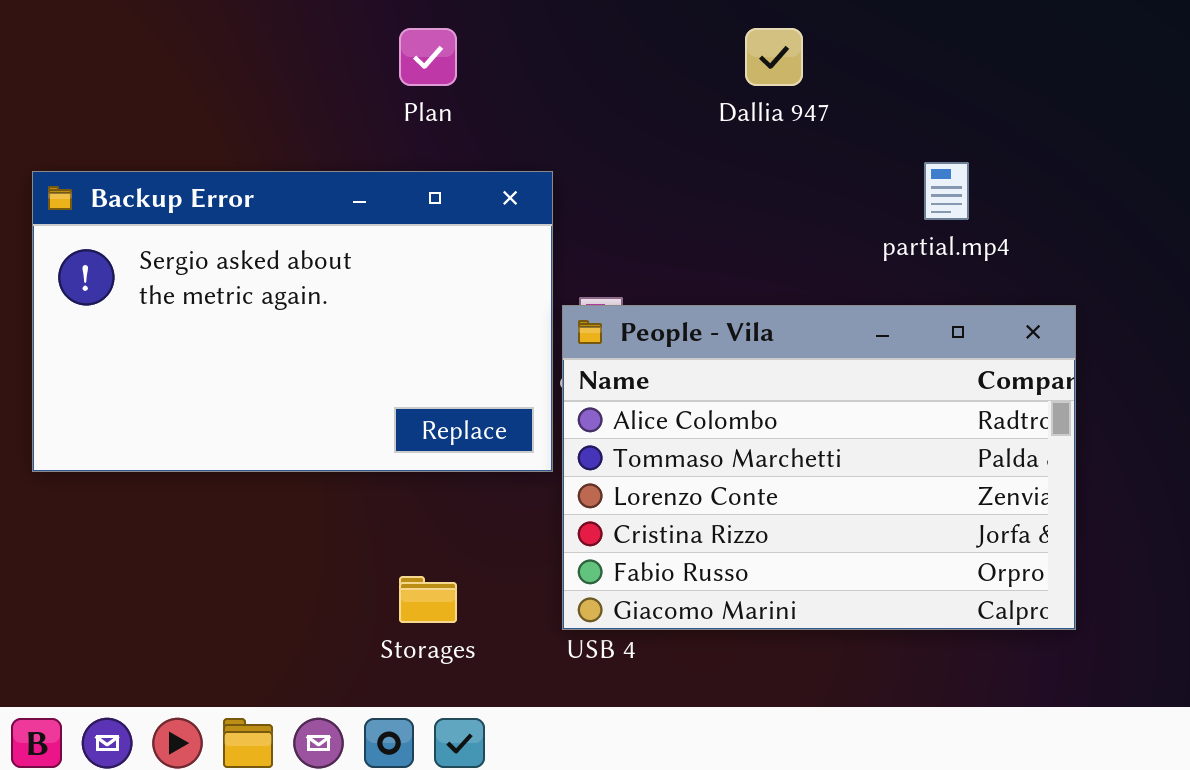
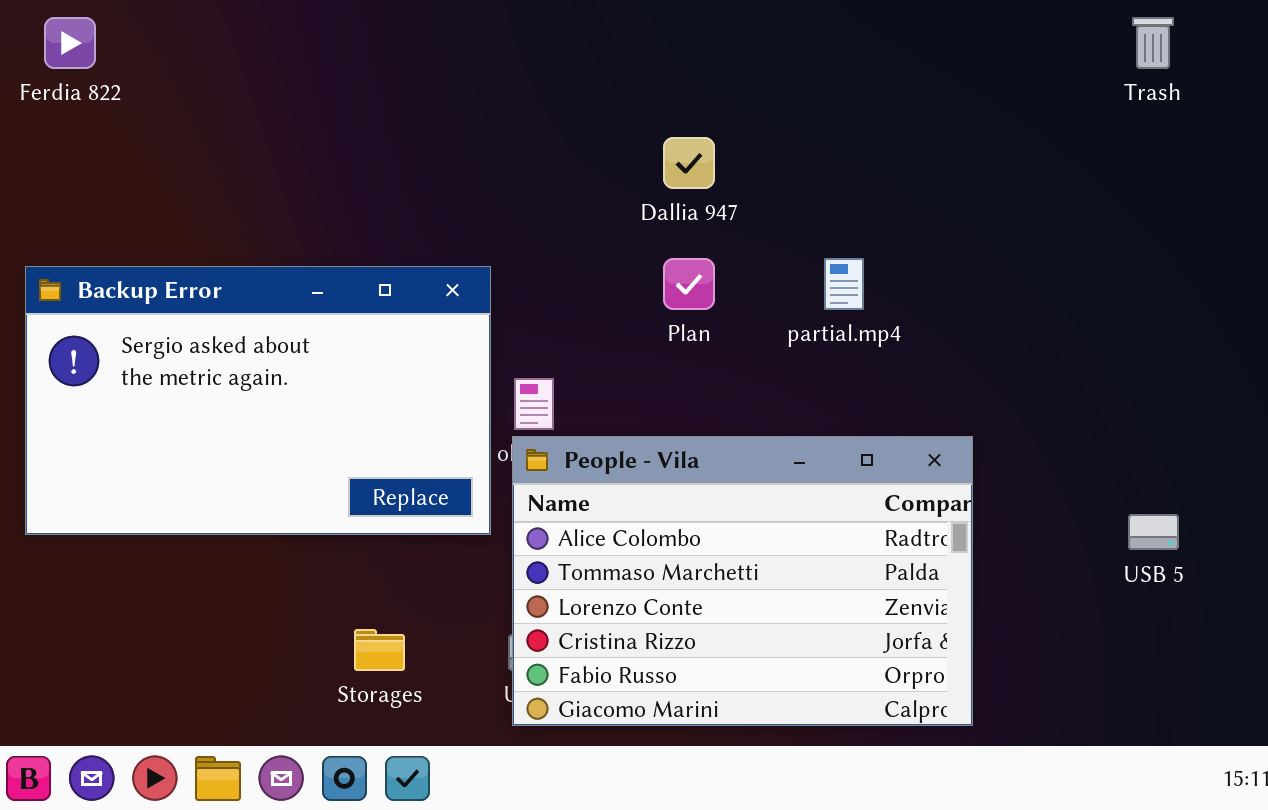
Plan: [399,28,457,86] -> [663,258,715,310], moved
People - Vila: [562,305,1076,630] -> [512,436,973,726], moved

